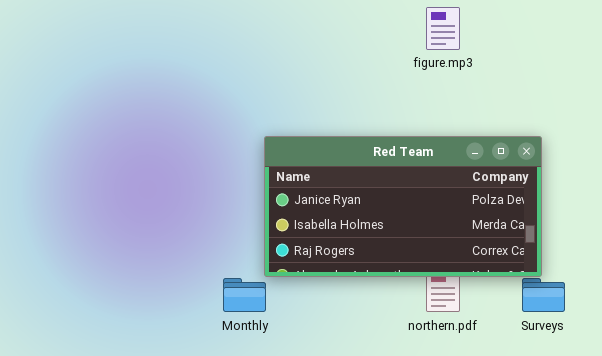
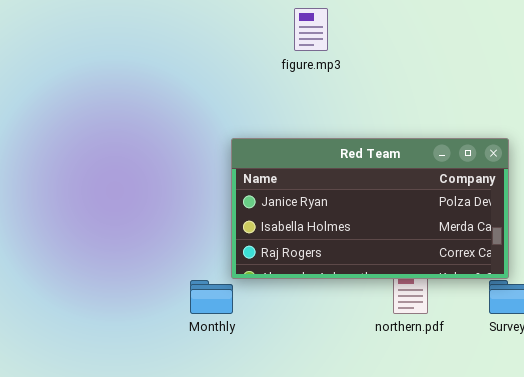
figure.mp3: [426,7,460,50] -> [294,8,328,51], moved

